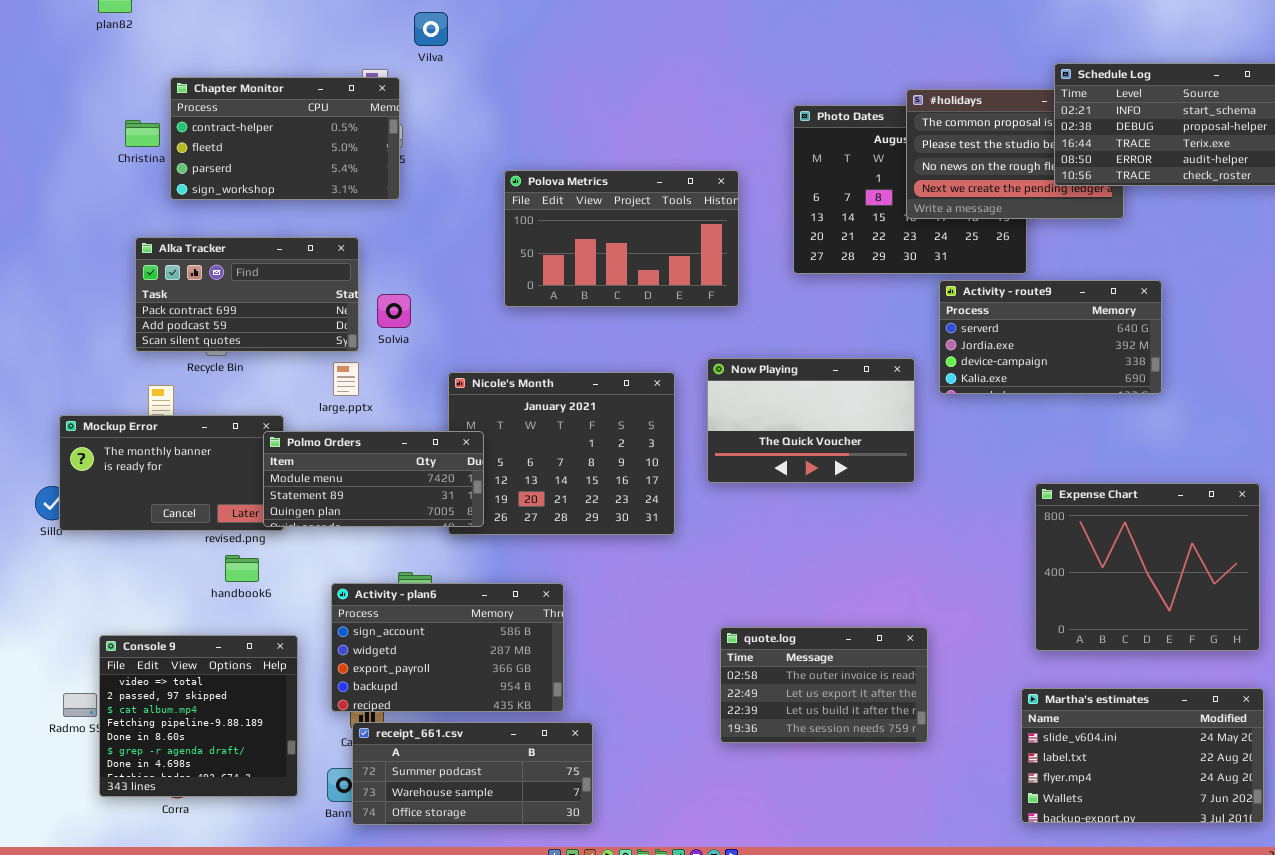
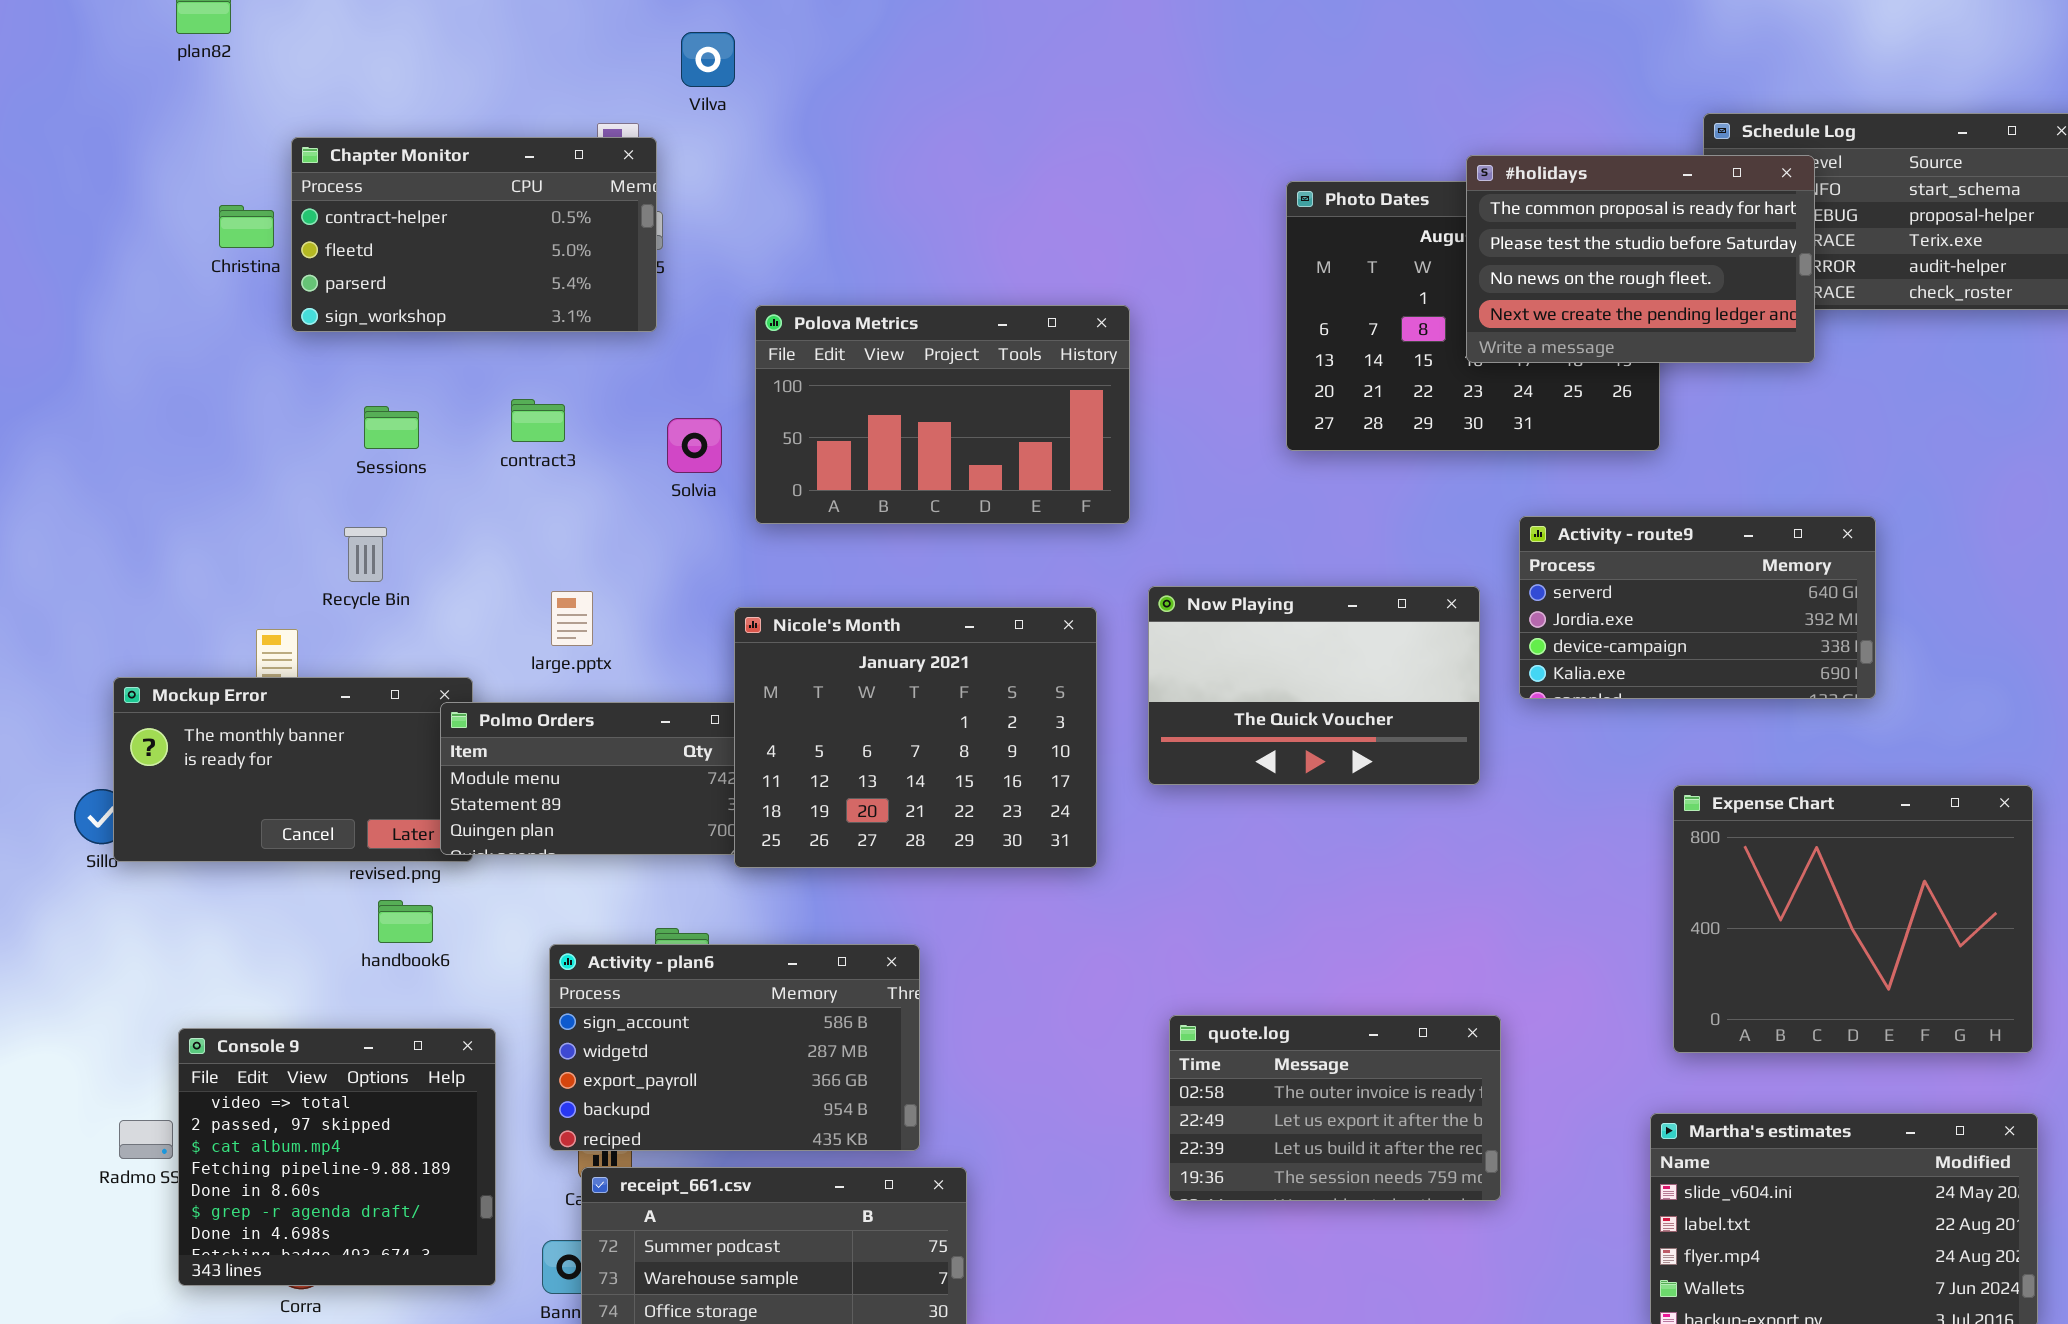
#holidays: [906,89,1124,219] -> [1466,155,1815,363], raised
Polova Metrics: [504,170,739,307] -> [755,305,1130,524], moved
Alka Tracker: [135,237,359,352] -> none, closed
Activity - route9: [939,280,1162,394] -> [1519,516,1876,699], moved
Solvia: [377,294,411,328] -> [667,418,722,473], moved
Nicole's Month: [448,372,675,535] -> [734,607,1097,868], raised

